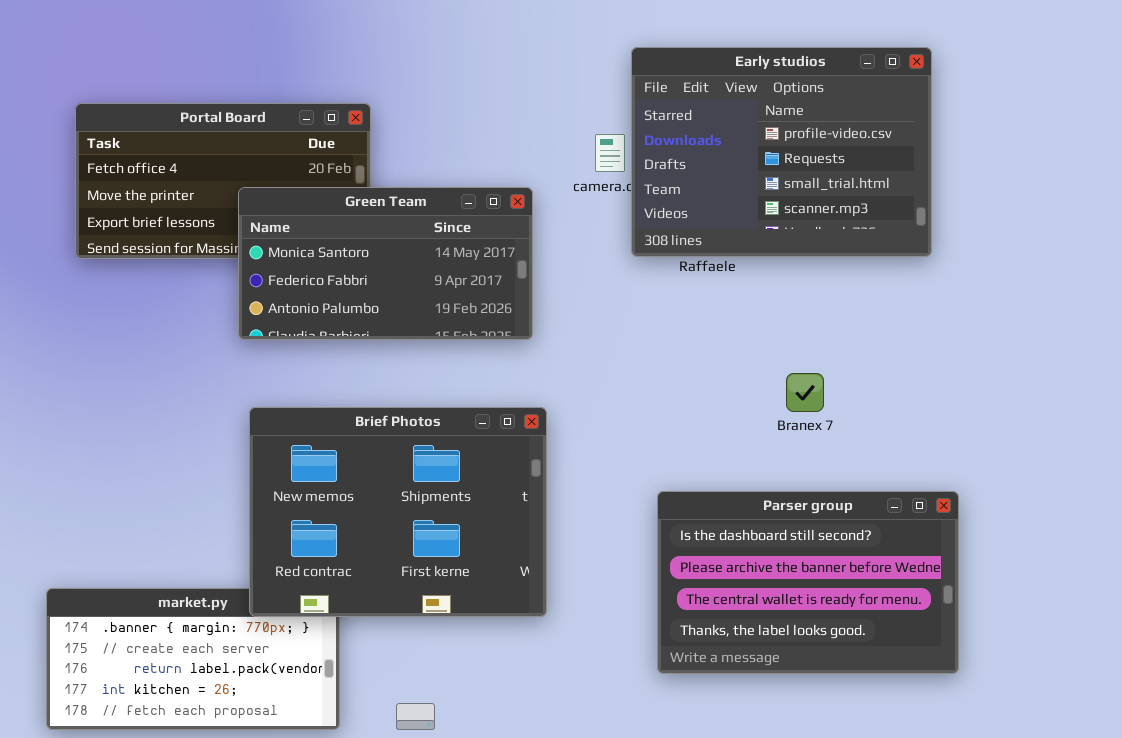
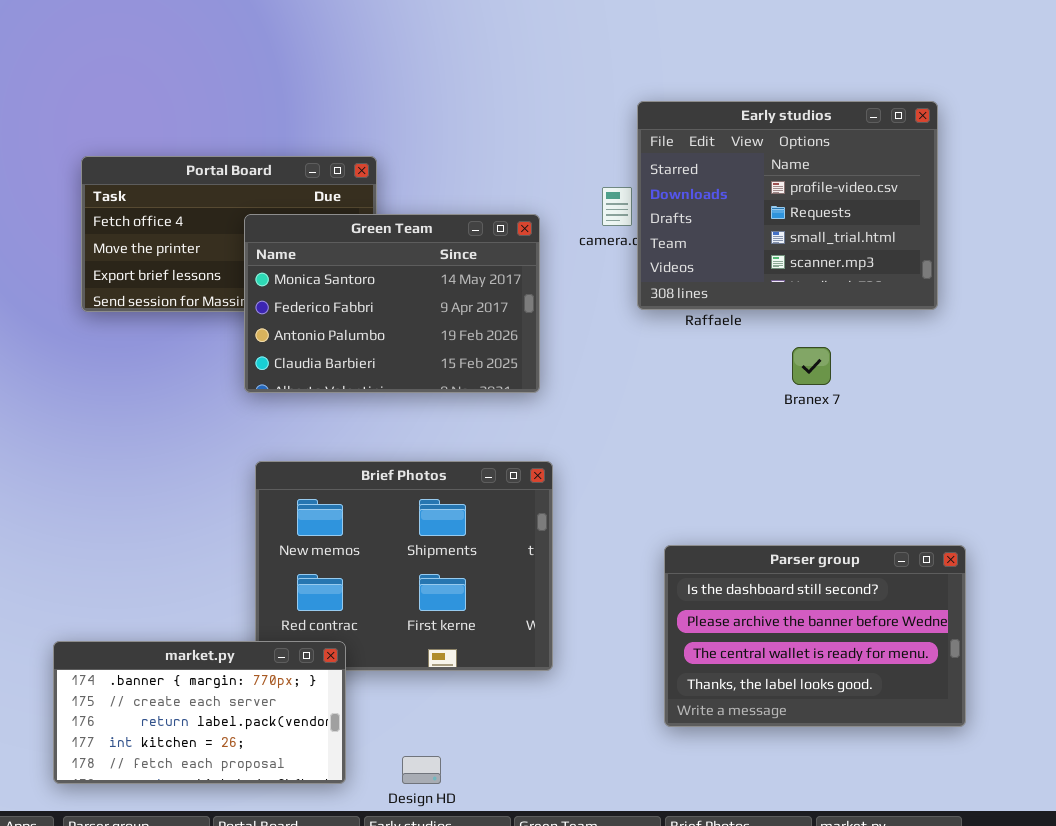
Green Team: [238,187,533,340] -> [244,214,540,393], resized
Branex 7: [786,373,824,412] -> [792,347,831,385], moved
market.py: [46,588,340,730] -> [53,641,346,784], raised

